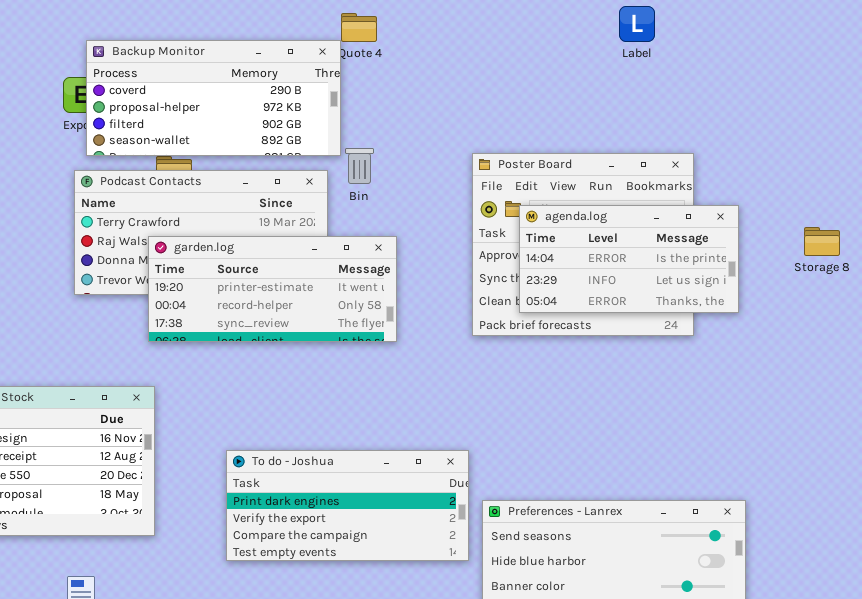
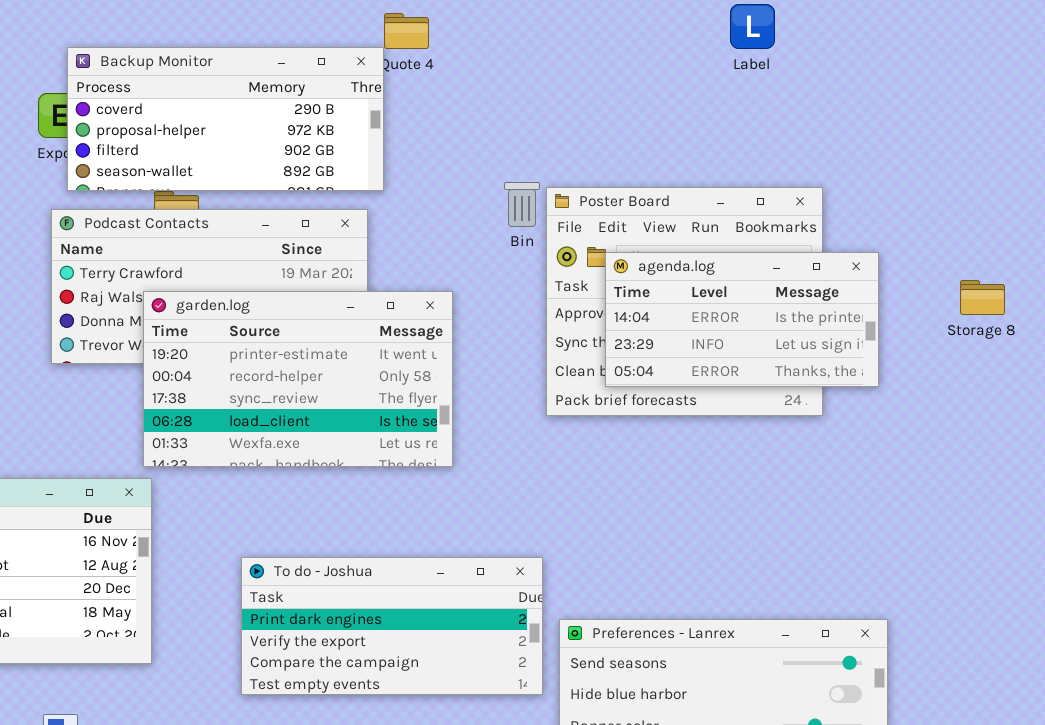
Bin: [345,148,374,184] -> [504,182,540,227], moved
garden.log: [148,236,397,342] -> [143,291,453,467], resized

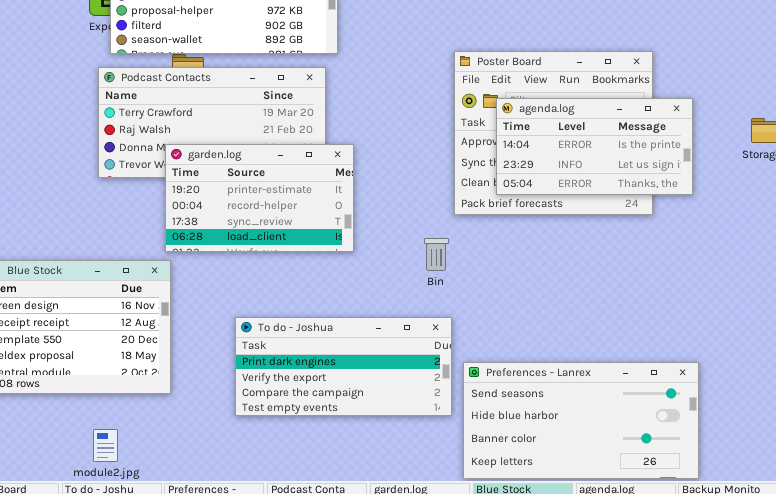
Bin: [504,182,540,227] -> [424,238,449,271], moved
garden.log: [143,291,453,467] -> [165,144,354,252], resized

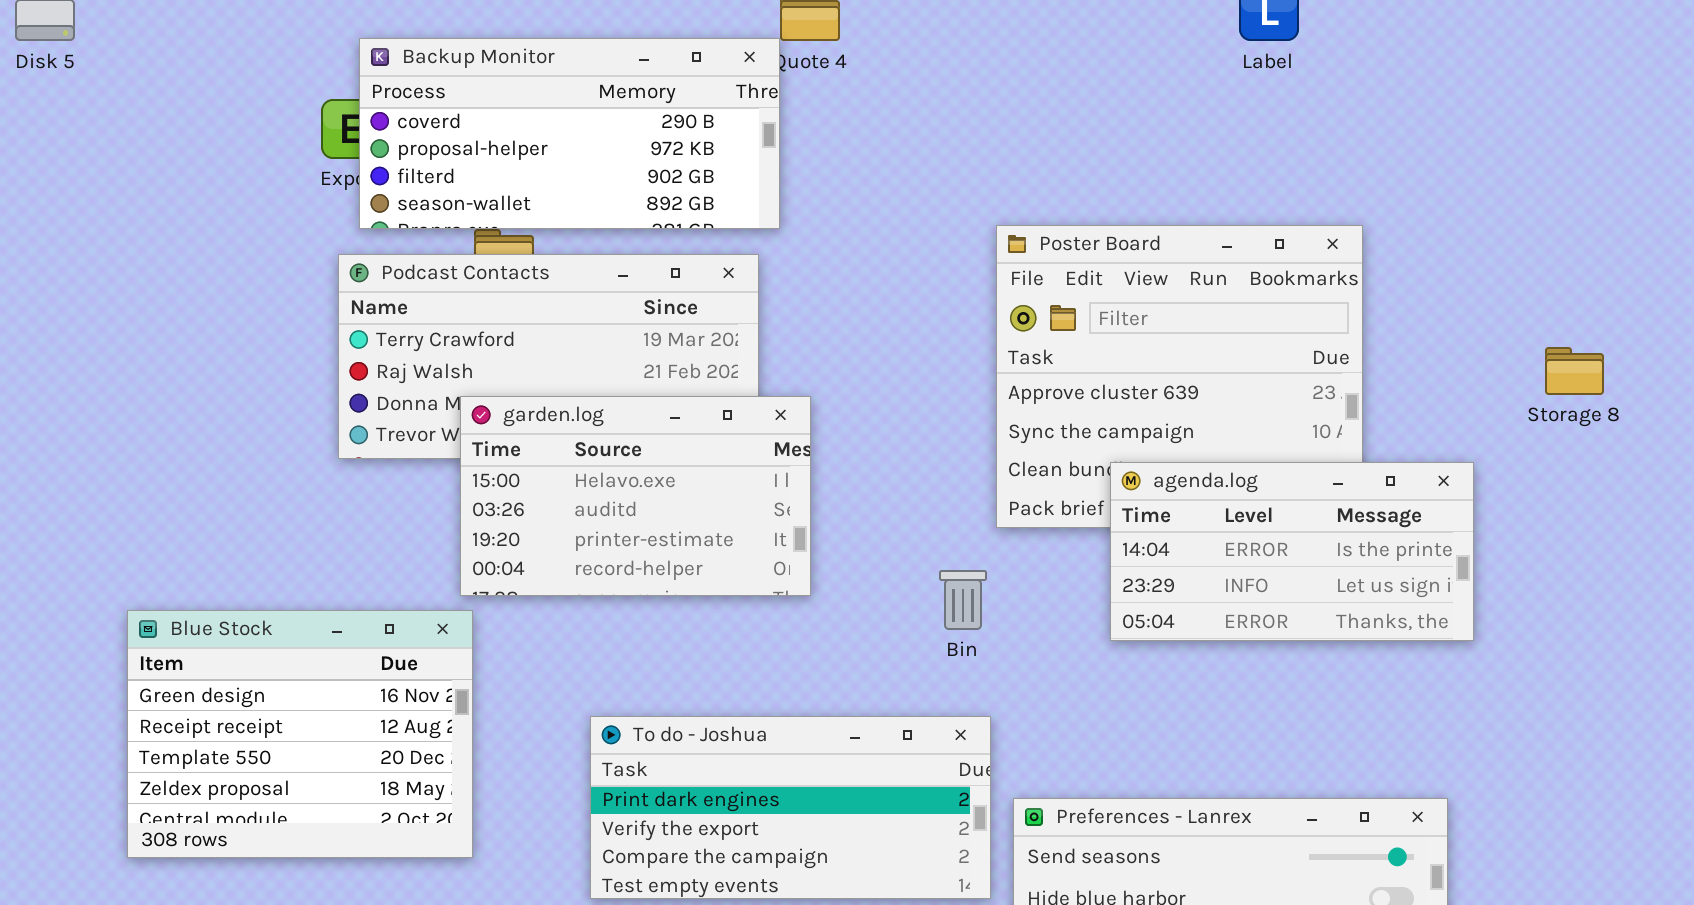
agenda.log: [496,98,693,195] -> [1110,462,1474,641], moved
garden.log: [165,144,354,252] -> [460,396,811,596], scrolled up 2 rows

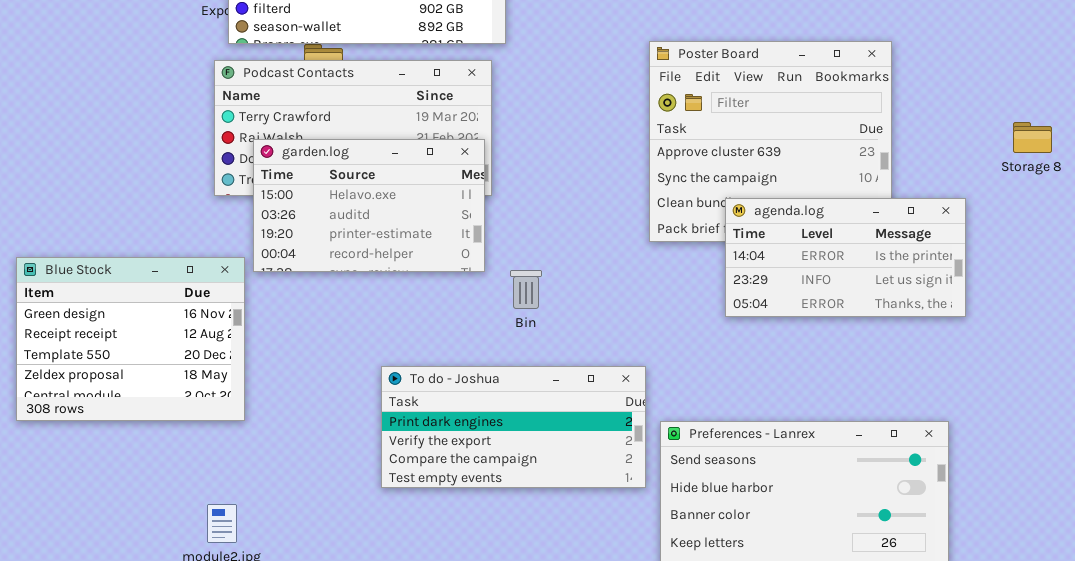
garden.log: [460,396,811,596] -> [253,139,485,272], moved
Bin: [939,570,987,630] -> [510,270,542,309], moved
Blue Stock: [127,610,473,858] -> [16,257,245,421], moved

